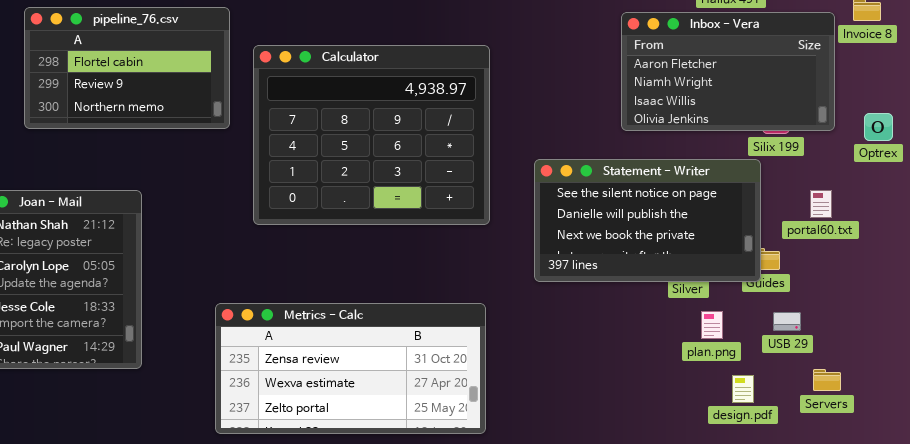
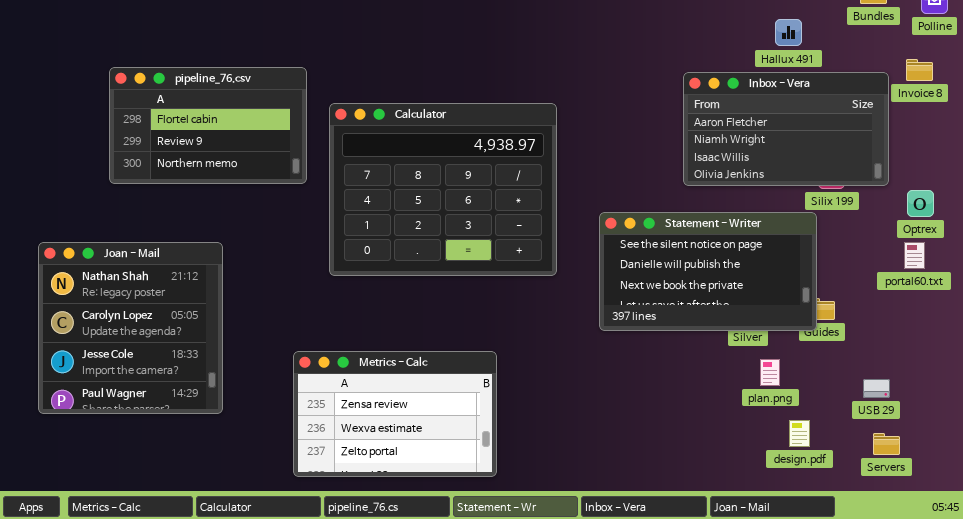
Optrex: [864,113,893,141] -> [907,190,934,217], moved
portal60.txt: [810,190,832,218] -> [904,242,925,269], moved
Metrics - Calc: [215,303,486,434] -> [293,351,497,477], resized
USB 29: [773,312,801,331] -> [863,379,890,398], moved
Servers: [813,369,841,391] -> [873,433,900,455], moved

